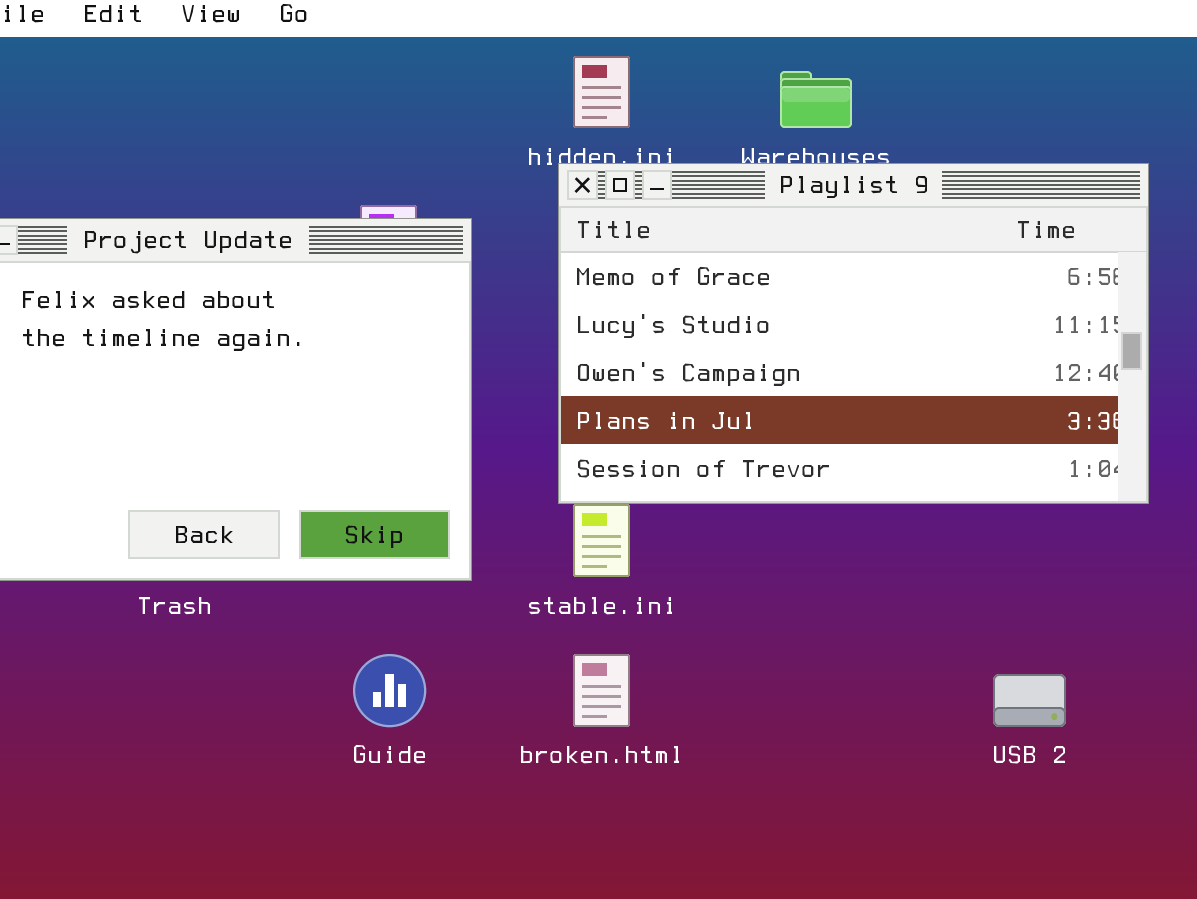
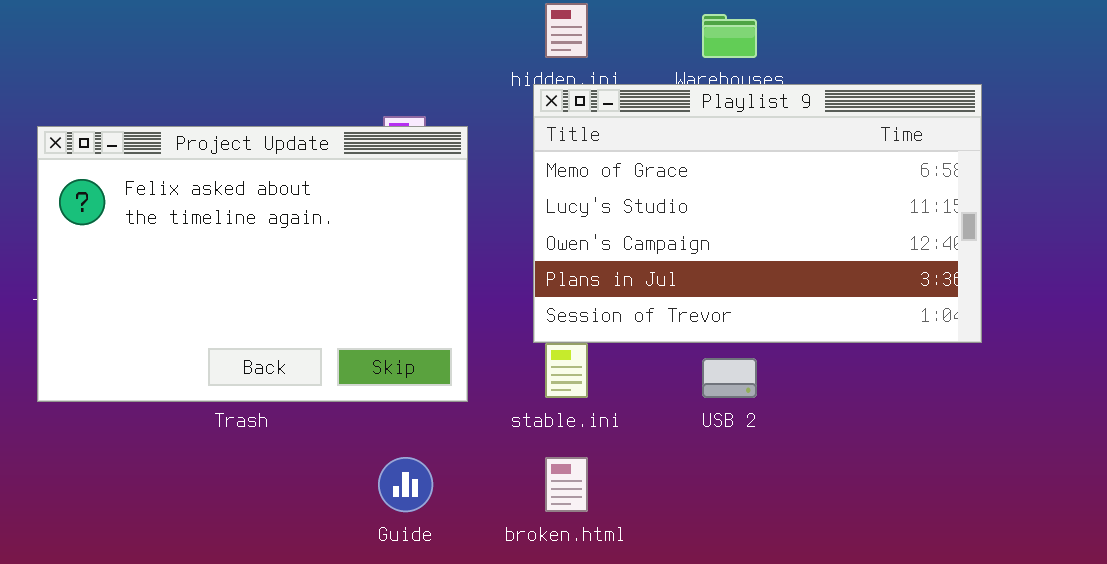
USB 2: [993,674,1066,727] -> [702,358,757,398], moved

